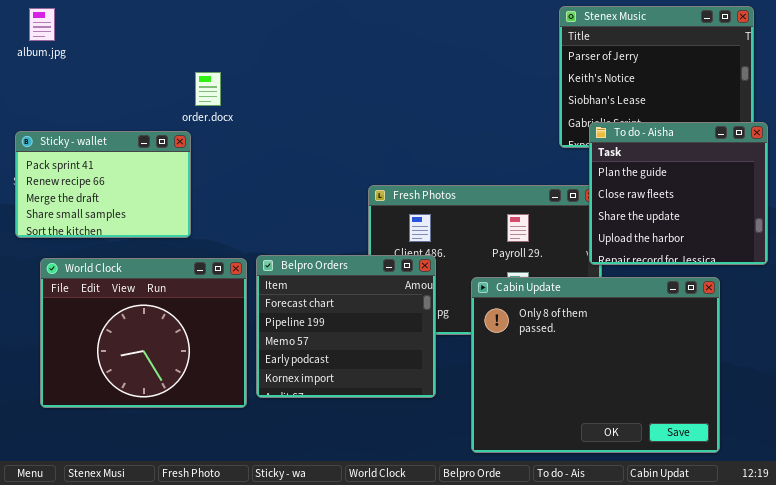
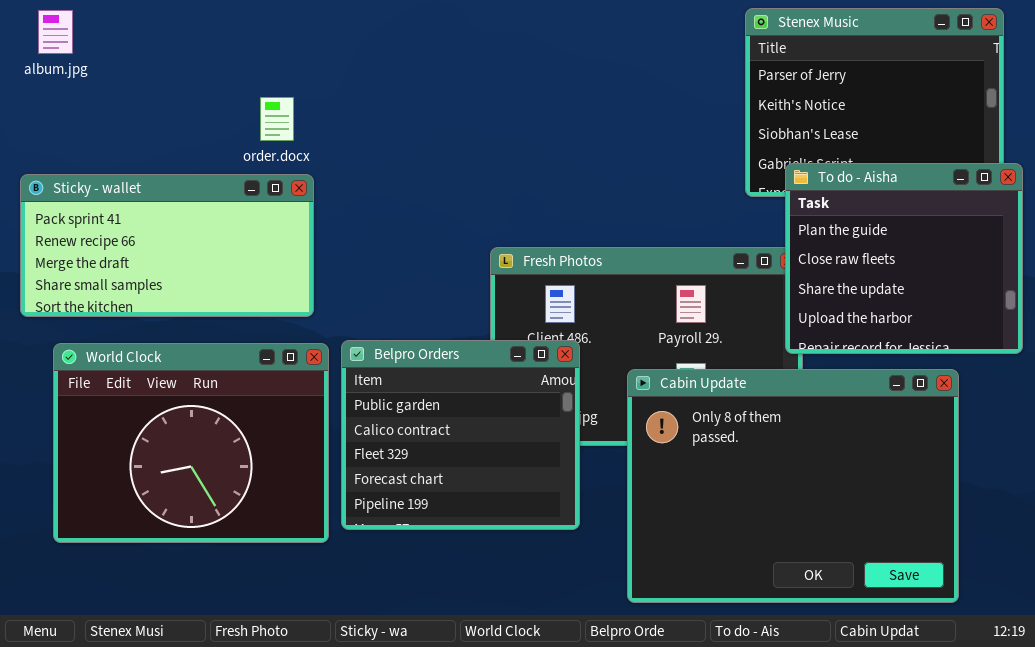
Sticky - wallet: [15,131,191,238] -> [20,174,314,317], resized
Belpro Orders: [256,255,436,398] -> [341,340,580,530], scrolled up 3 rows

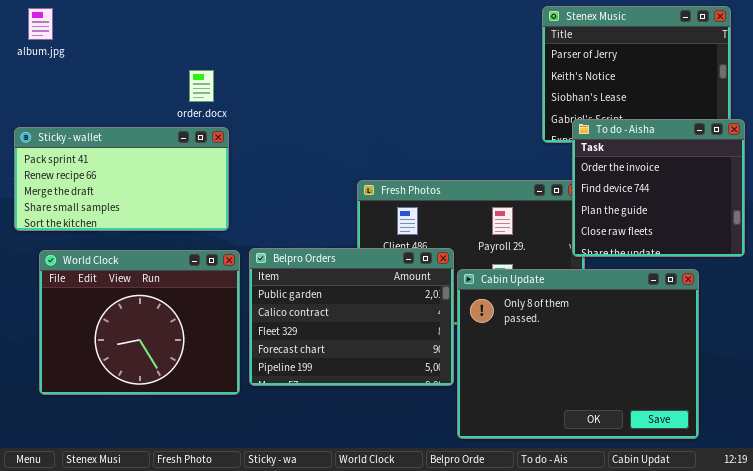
To do - Aisha: [785,163,1023,354] -> [572,119,745,257], scrolled up 2 rows
Belpro Orders: [341,340,580,530] -> [249,248,454,386], resized

